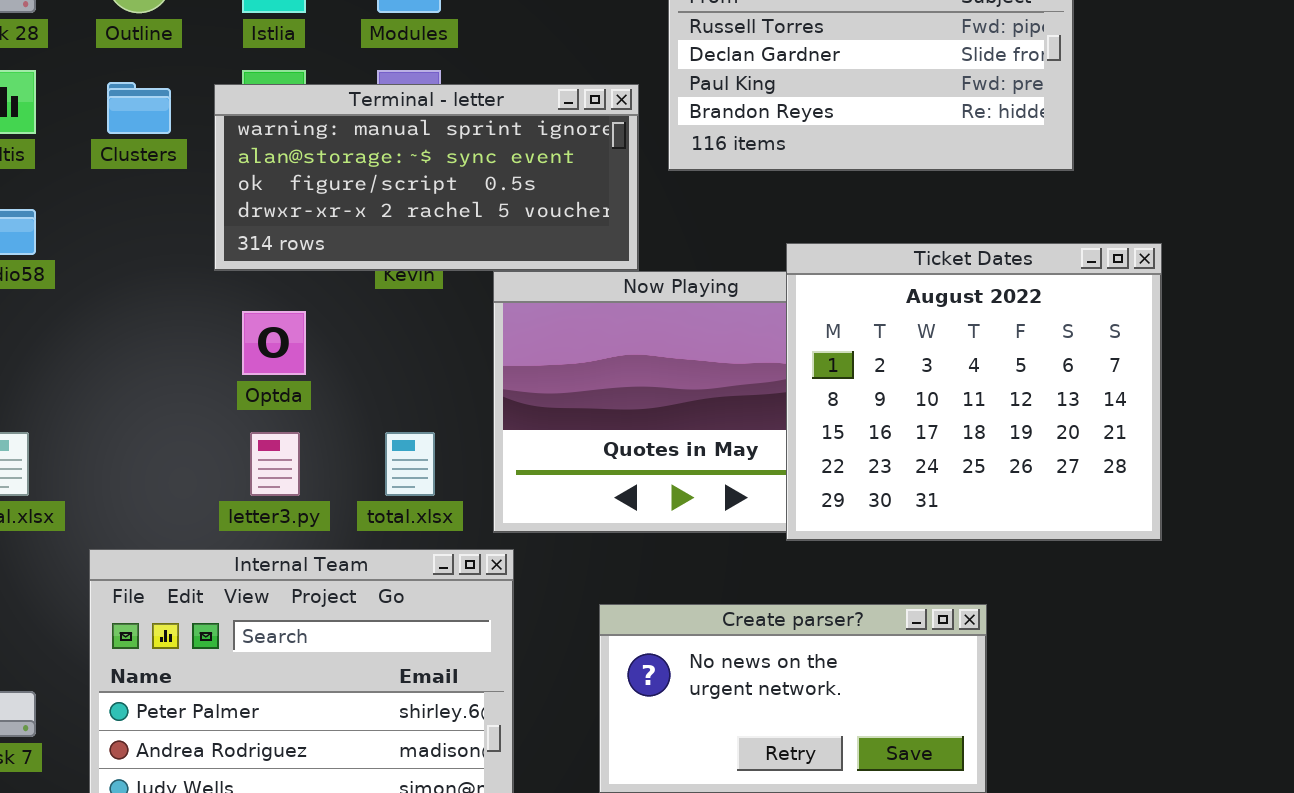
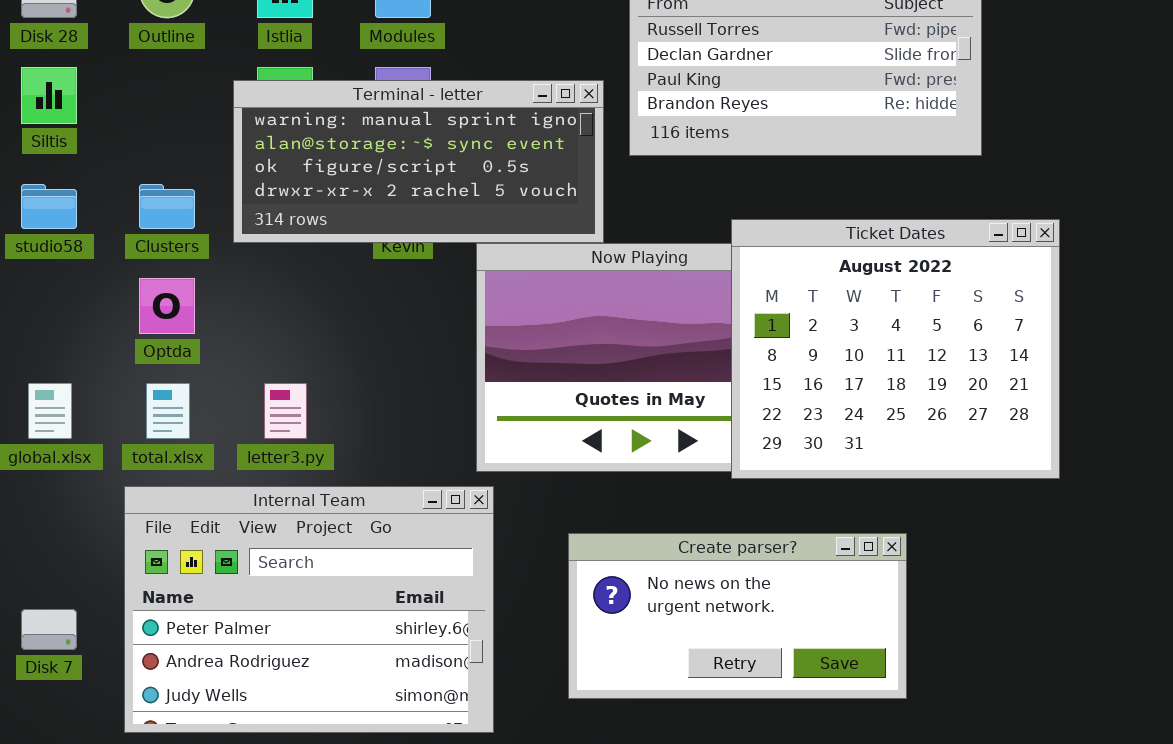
Clusters: [107,82,171,134] -> [139,184,195,229], moved
Optda: [242,311,306,375] -> [139,278,195,334], moved
total.xlsx: [385,432,435,496] -> [146,383,190,439], moved

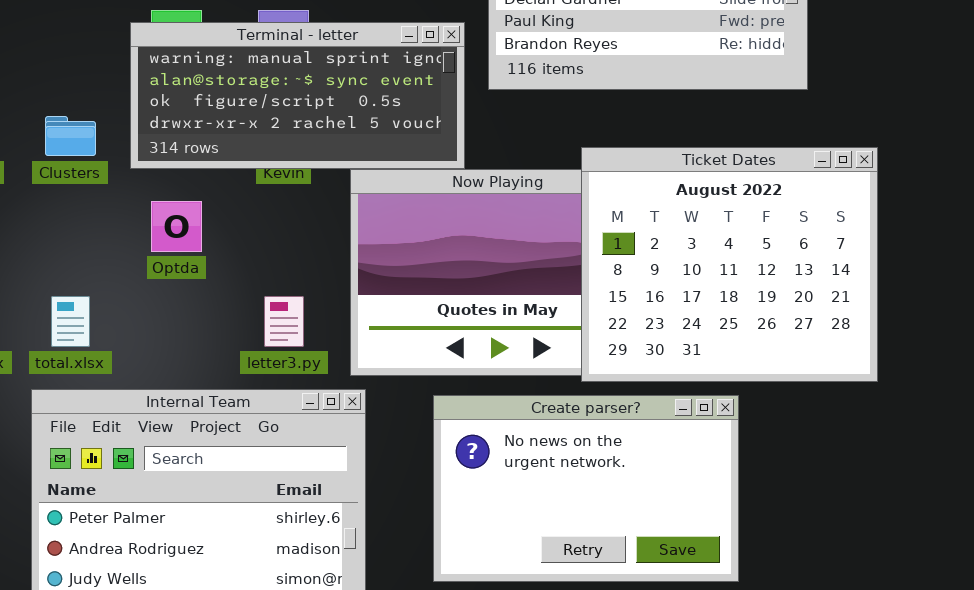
Optda: [139,278,195,334] -> [151,201,202,252], moved
letter3.py: [264,383,307,439] -> [264,296,304,347], moved
Create parser?: [568,533,907,699] -> [433,395,739,582], resized

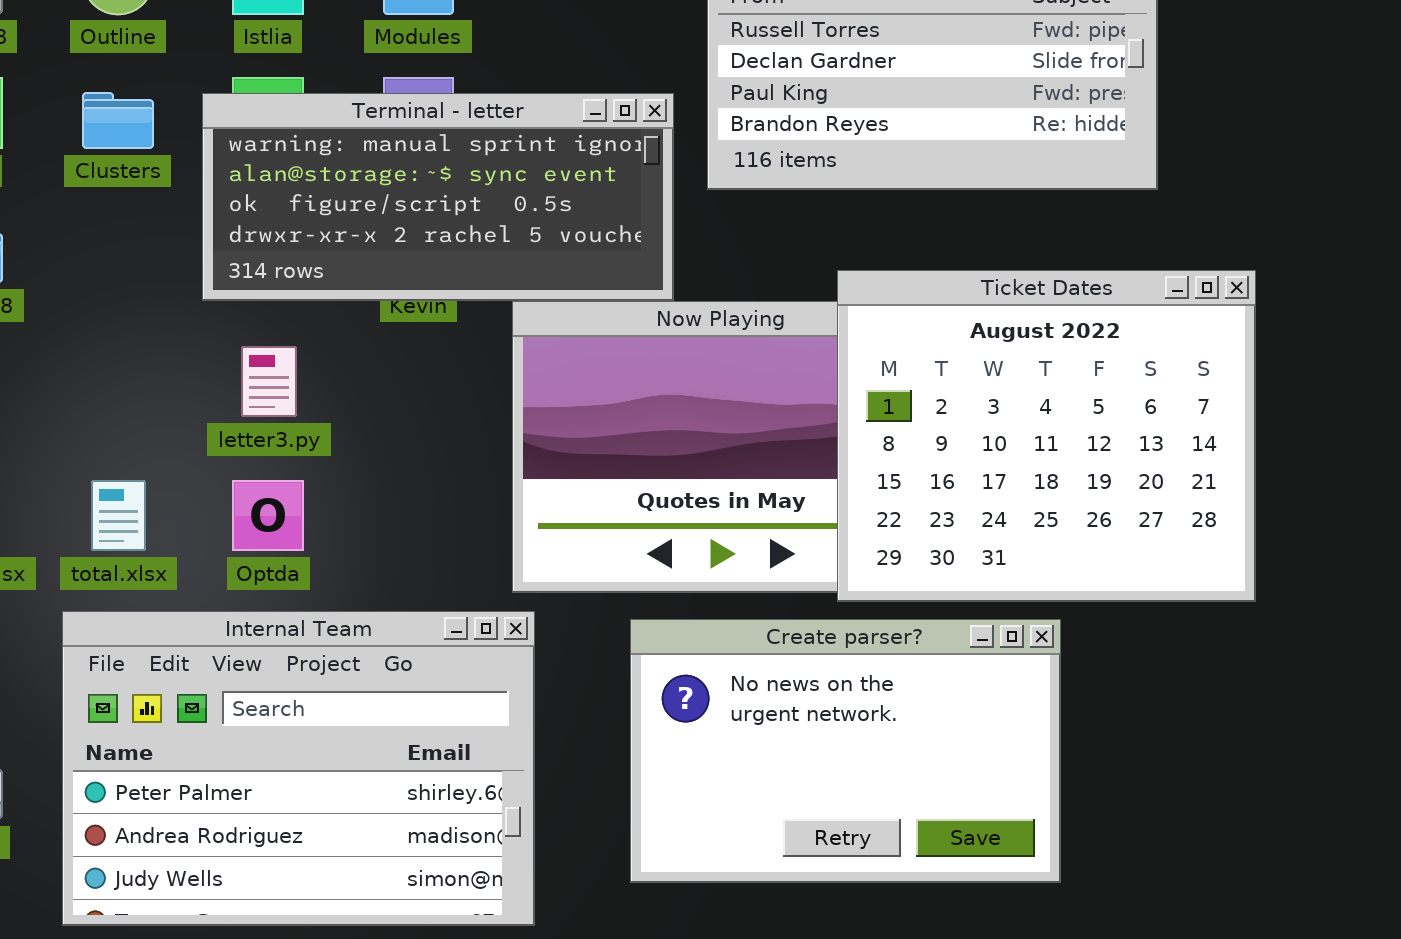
Clusters: [45,116,96,156] -> [82,92,154,149], moved
Optda: [151,201,202,252] -> [232,480,304,551], moved
letter3.py: [264,296,304,347] -> [241,346,297,417], moved

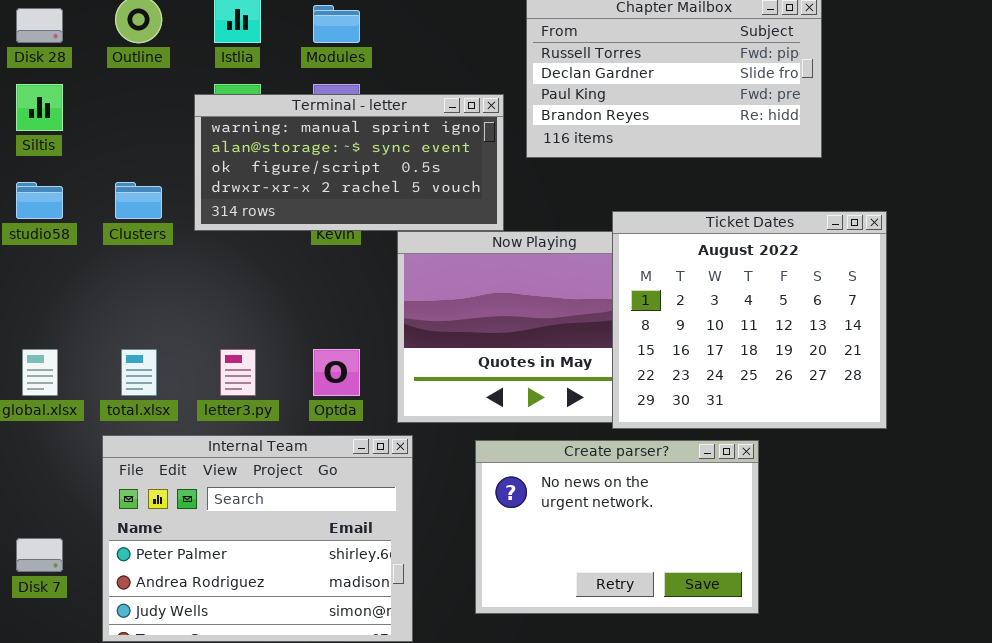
Clusters: [82,92,154,149] -> [115,182,162,219], moved
letter3.py: [241,346,297,417] -> [220,349,256,396], moved
Optda: [232,480,304,551] -> [313,349,360,396], moved

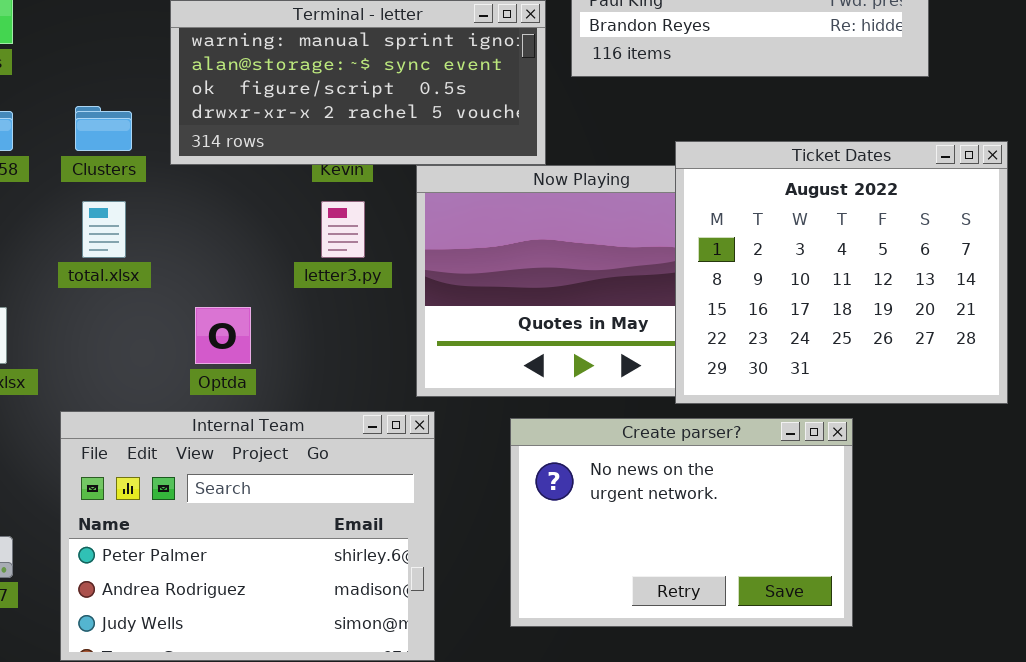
total.xlsx: [121,349,157,396] -> [82,201,126,258], moved
letter3.py: [220,349,256,396] -> [321,201,365,258], moved
Optda: [313,349,360,396] -> [195,307,251,364], moved

